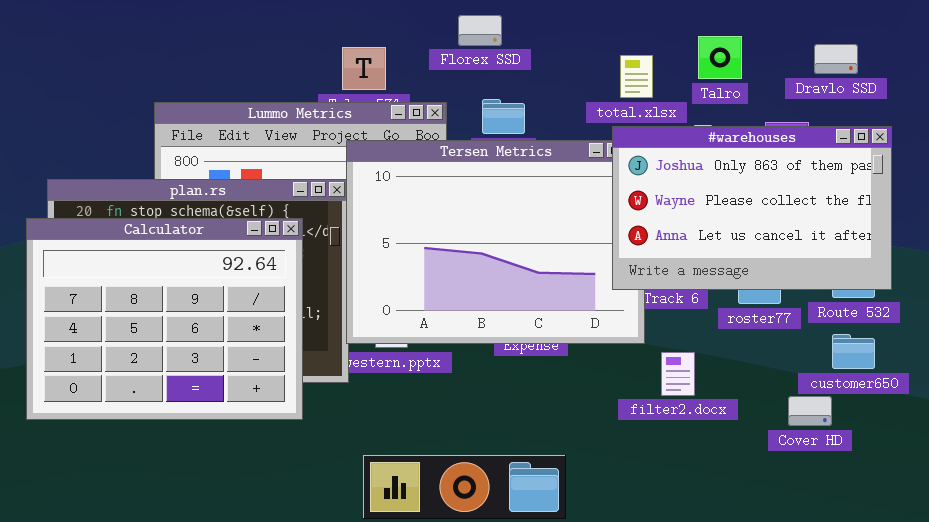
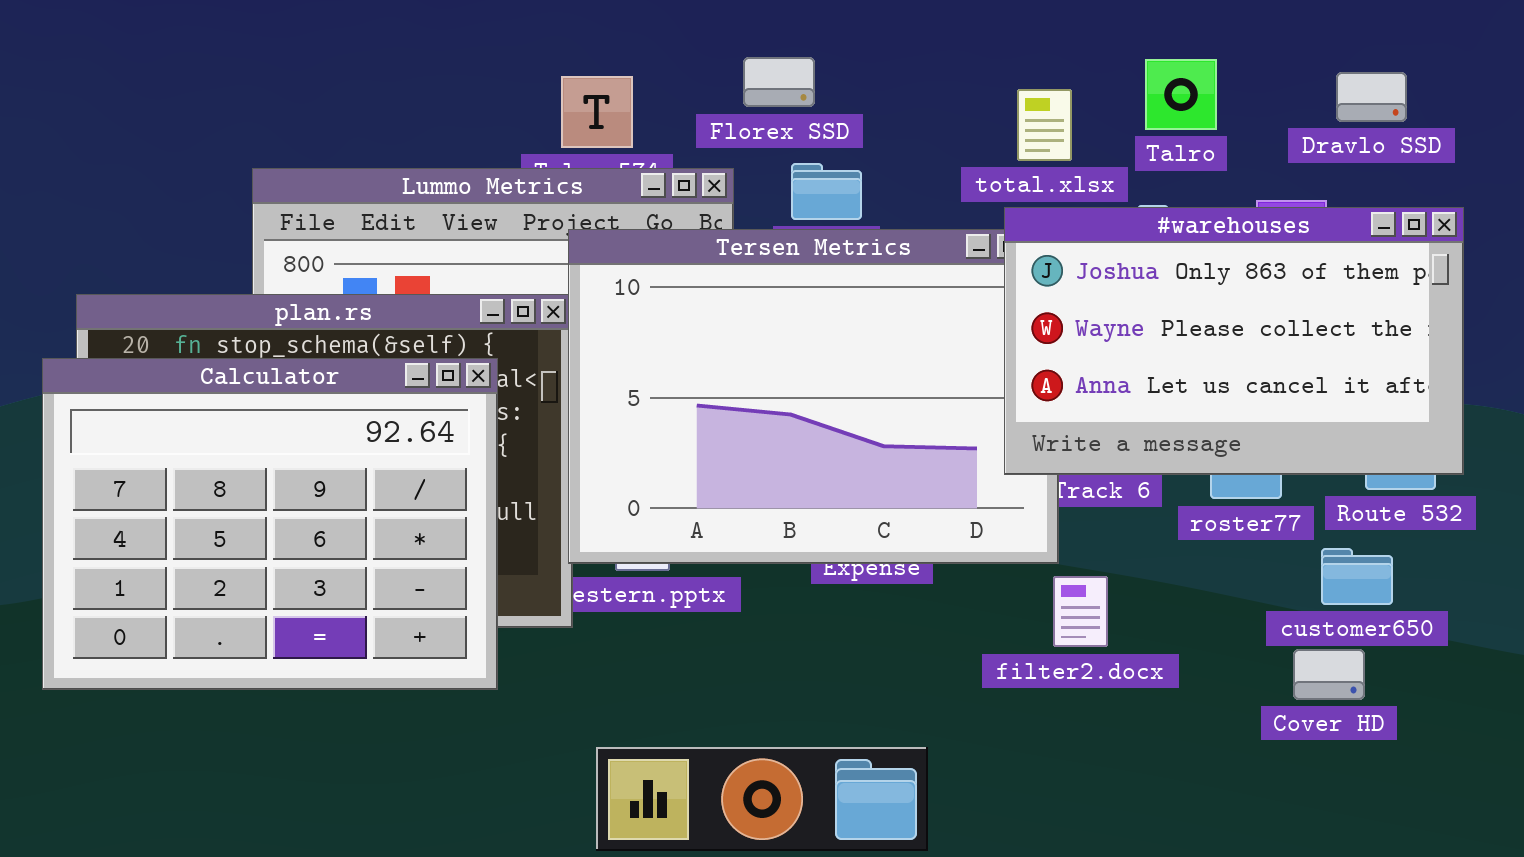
Florex SSD: [458,15,502,46] -> [743,57,815,107], moved
customer650: [832,334,875,369] -> [1321,548,1393,605], moved
filter2.docx: [661,352,695,396] -> [1053,576,1108,647], moved

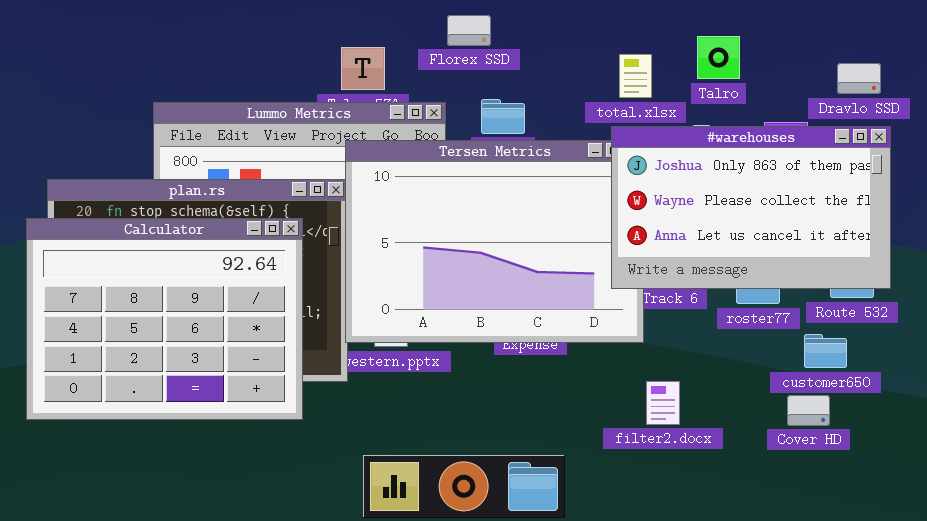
Florex SSD: [743,57,815,107] -> [447,15,491,46], moved
Dravlo SSD: [1336,72,1407,122] -> [837,63,881,94], moved
filter2.docx: [1053,576,1108,647] -> [646,381,680,425], moved

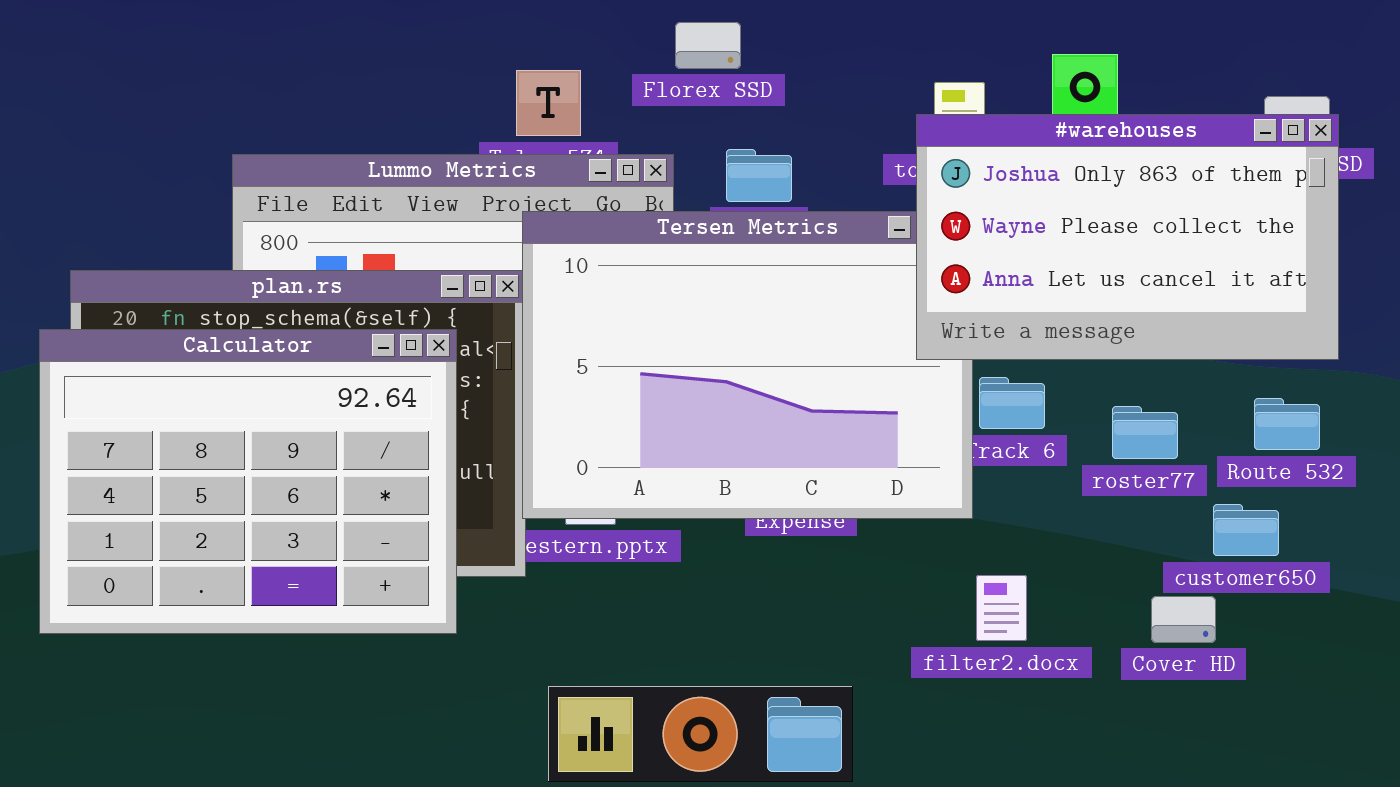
#warehouses: [611,126,891,289] -> [916,114,1339,360], moved
Cover HD: [787,395,830,426] -> [1151,596,1216,643], moved

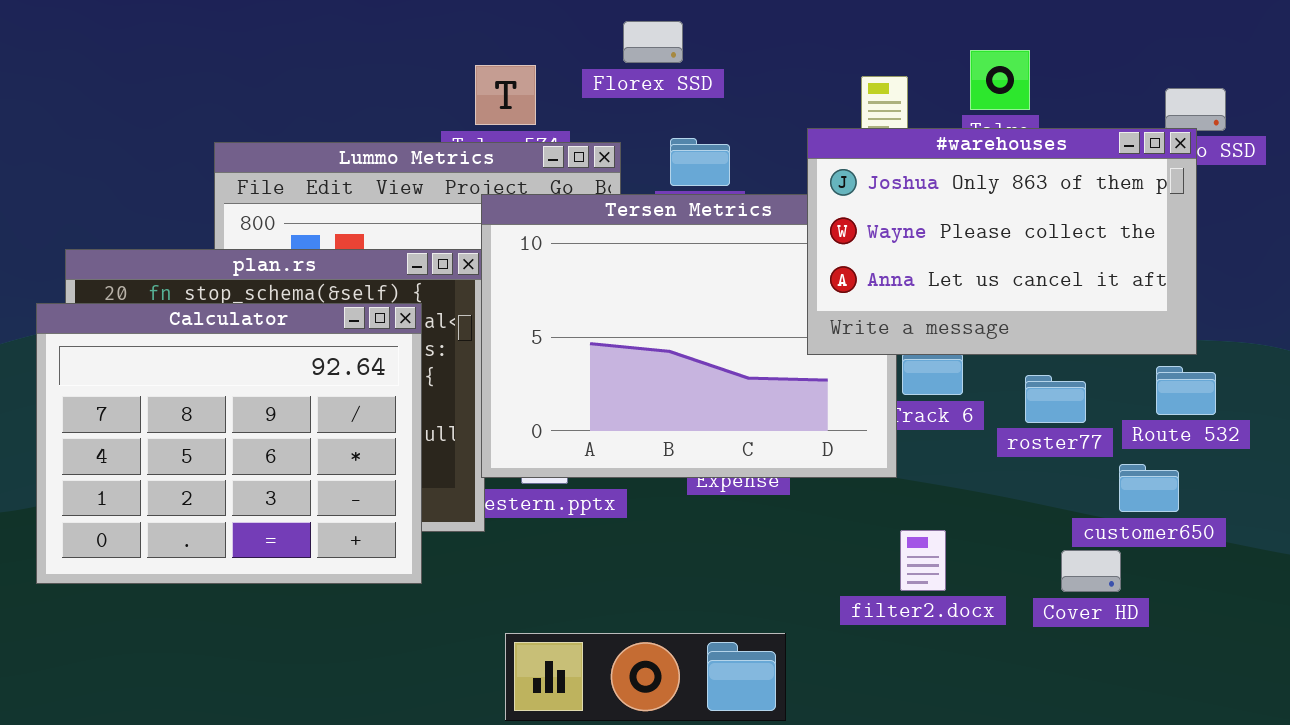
#warehouses: [916,114,1339,360] -> [807,128,1197,355], moved

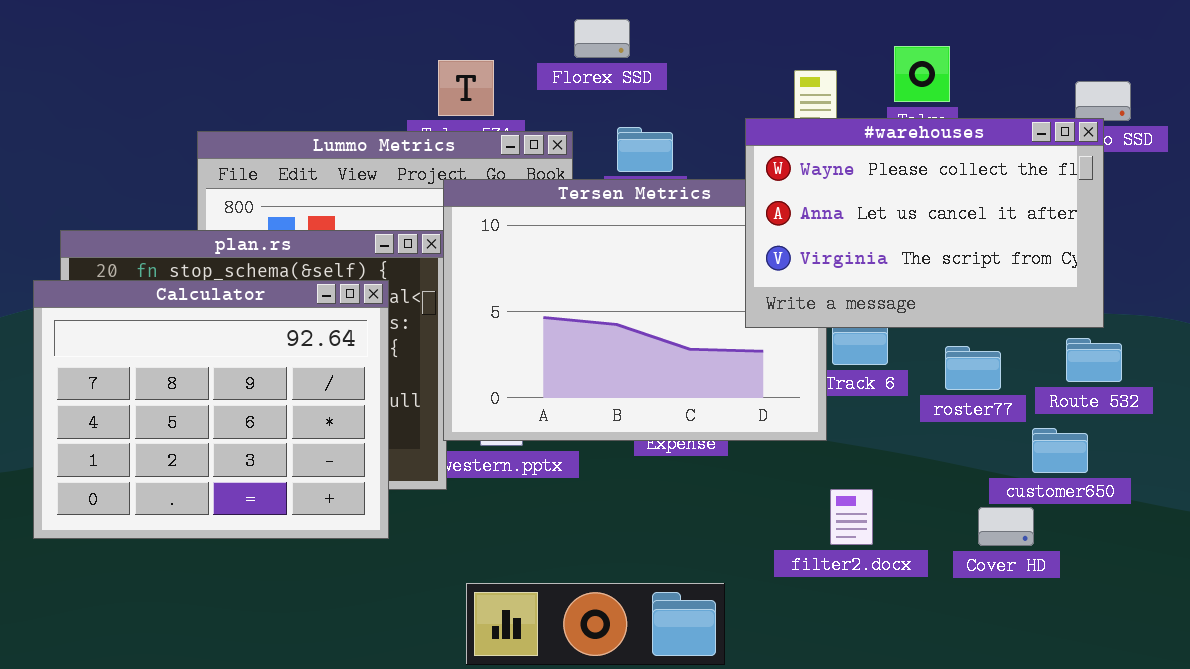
#warehouses: [807,128,1197,355] -> [745,118,1104,328], scrolled down 1 row

